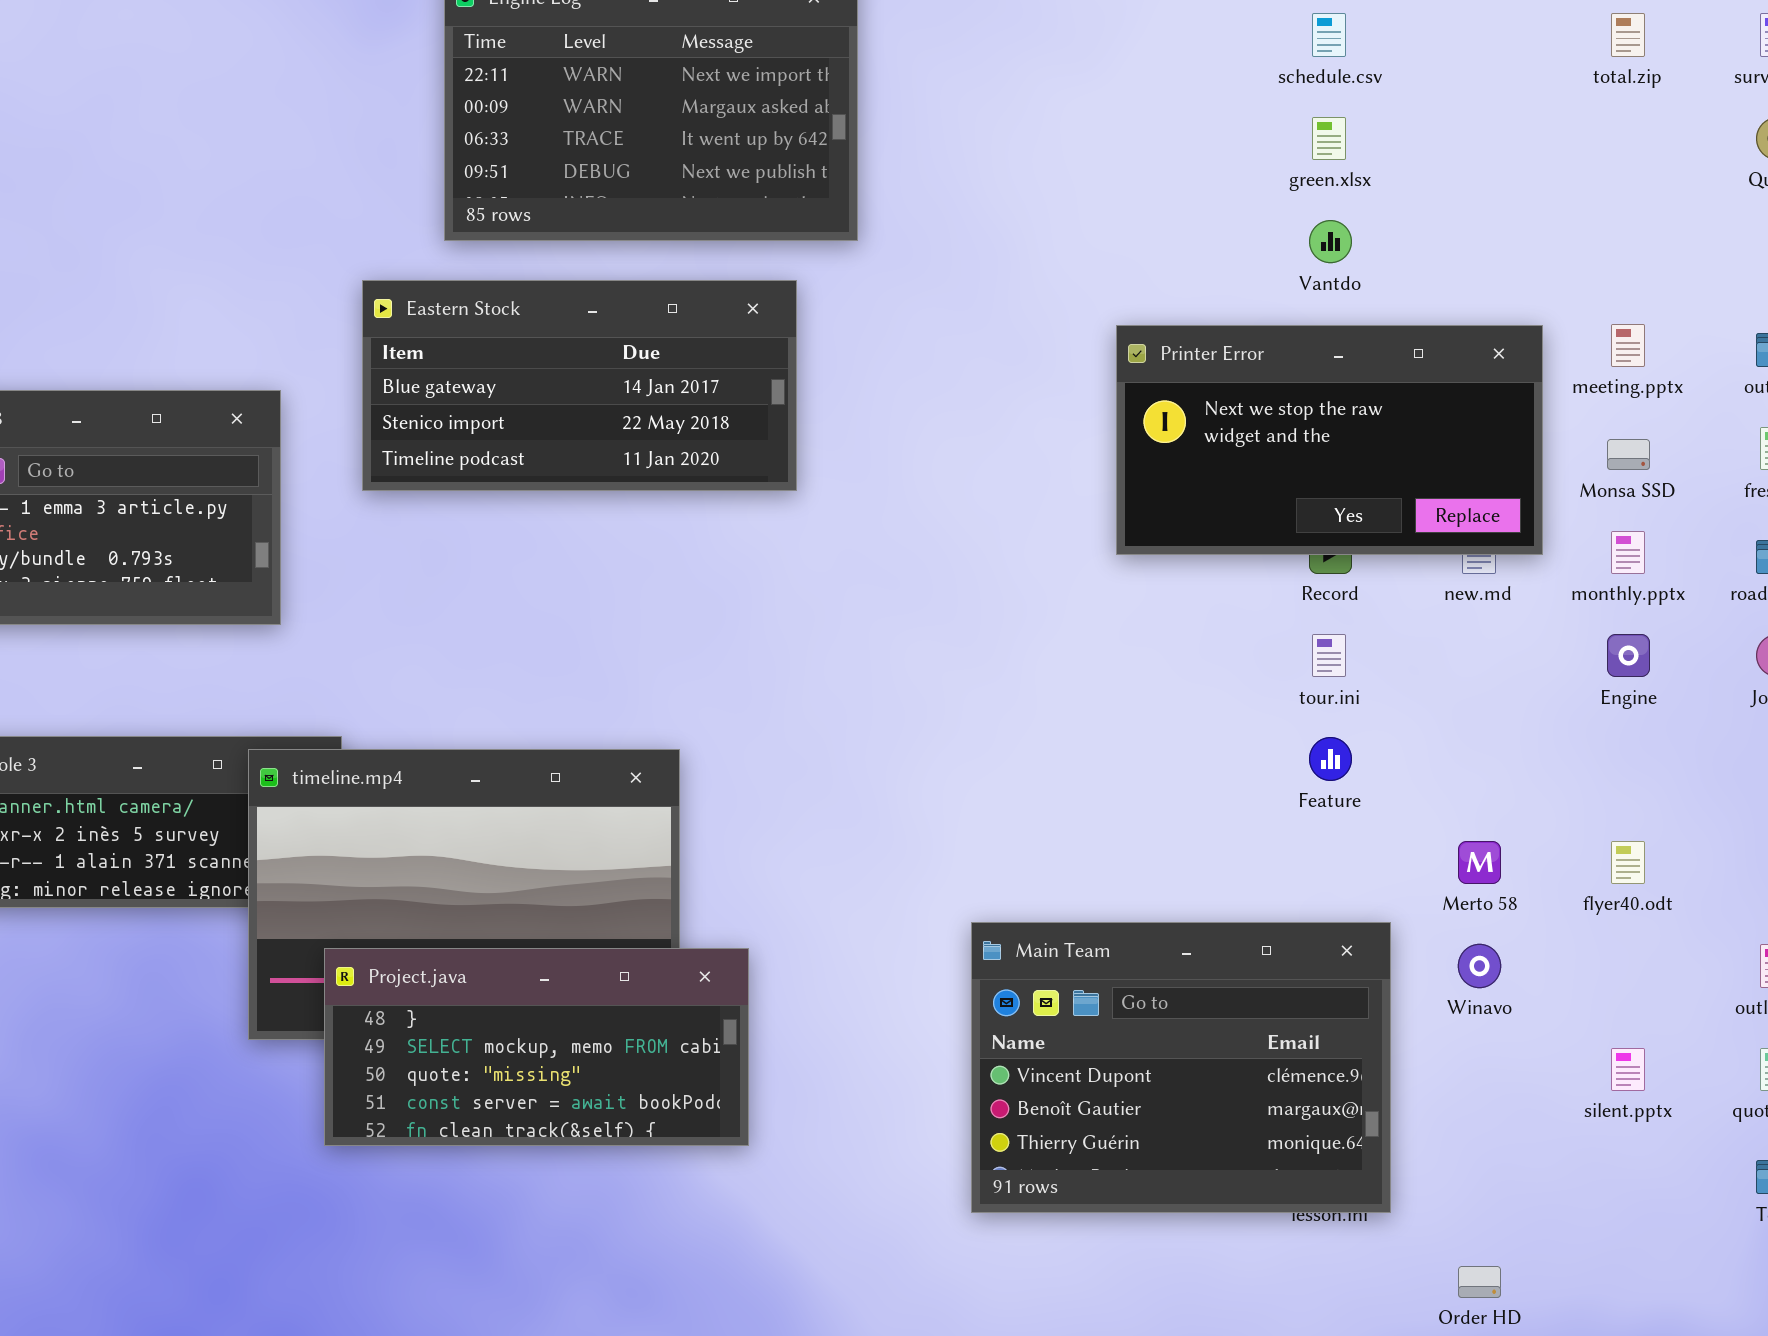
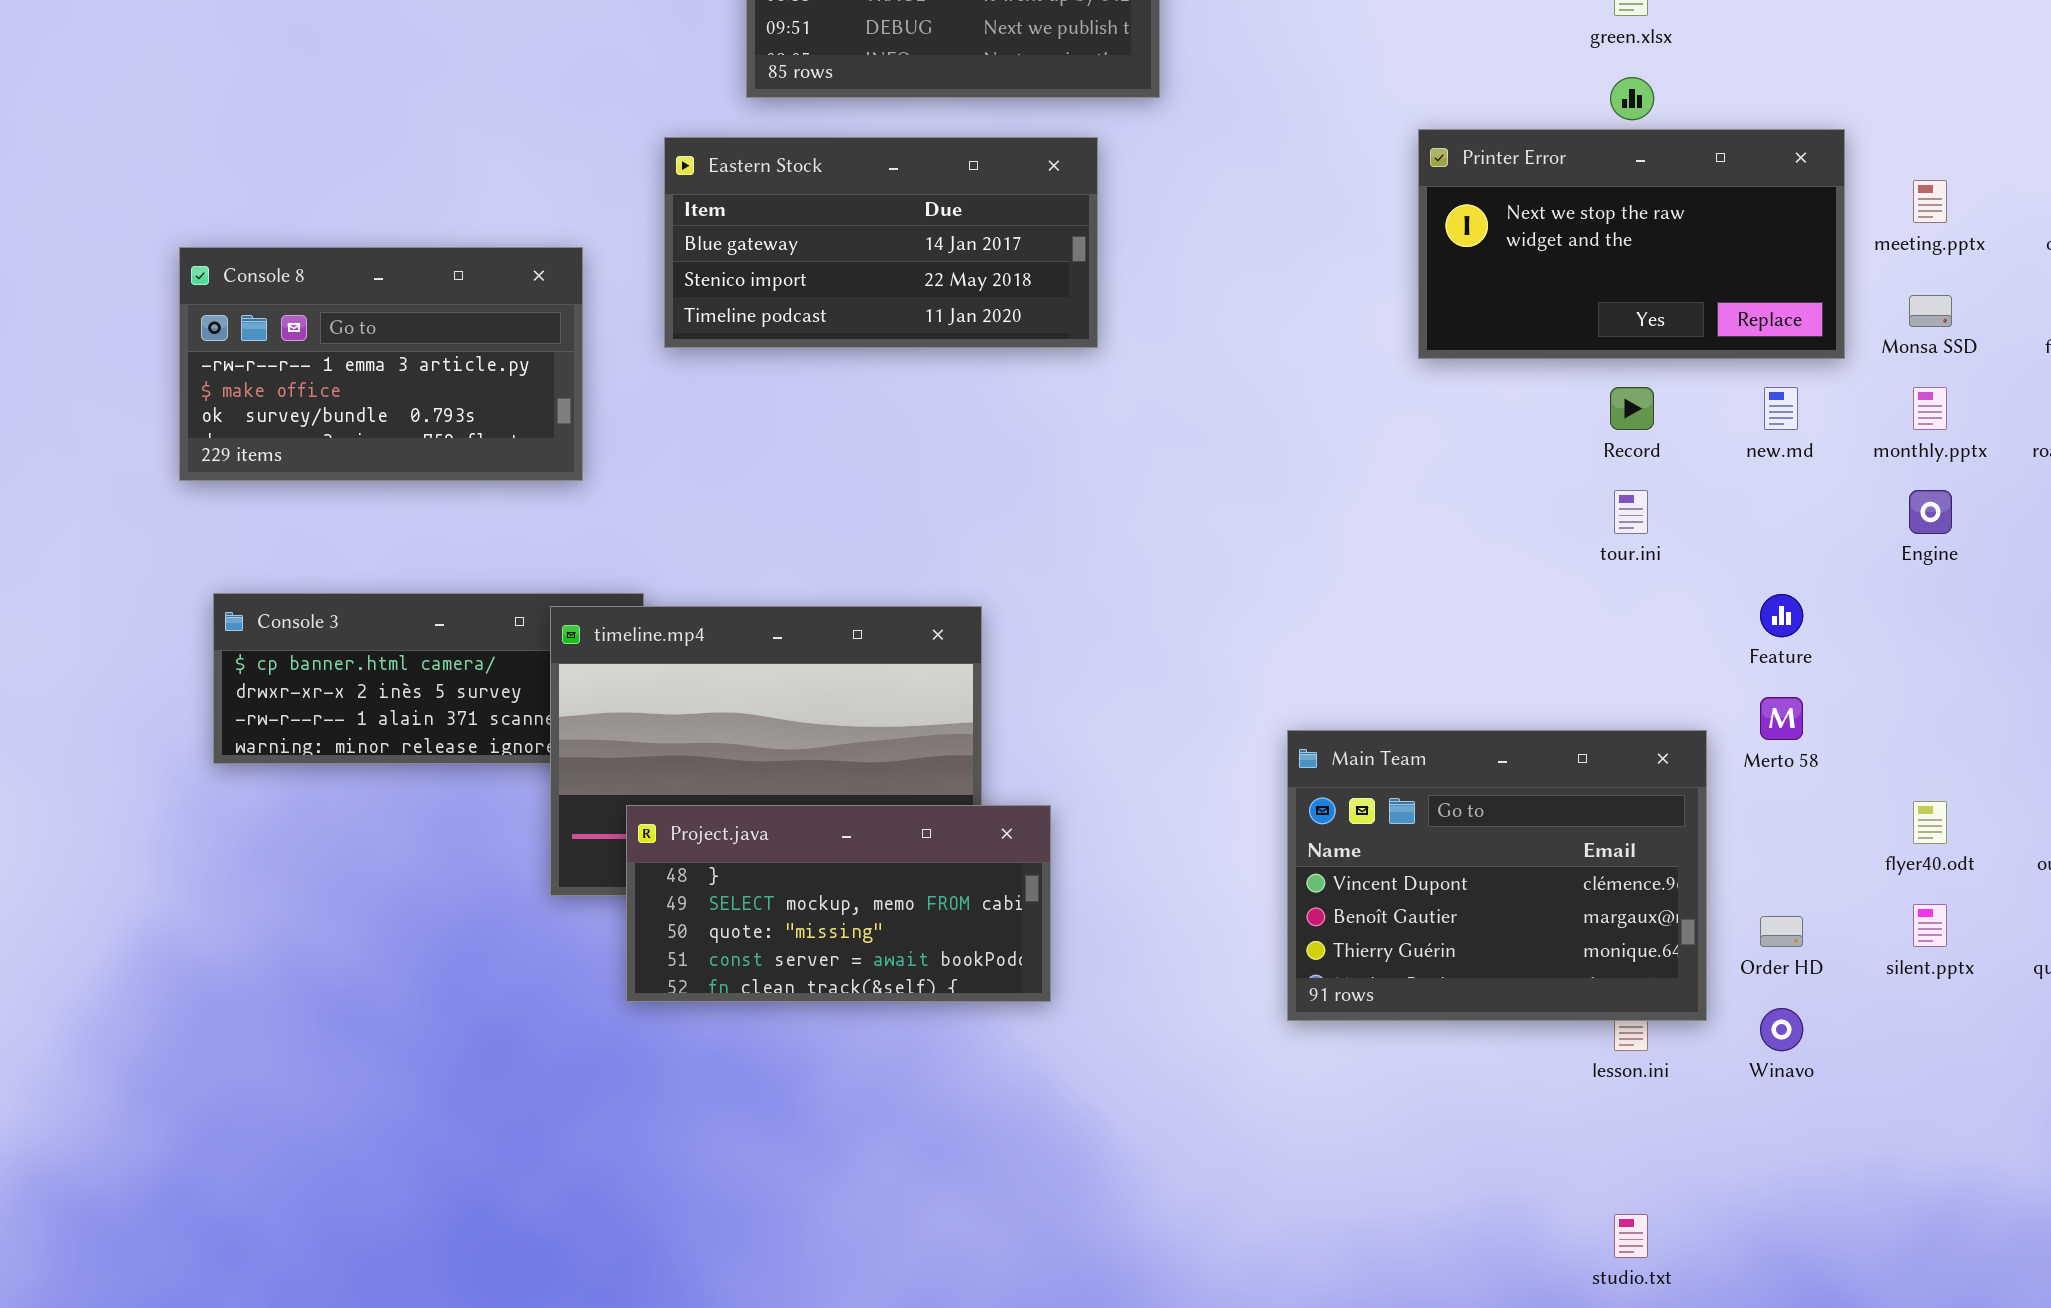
Printer Error: [1116,325,1543,555] -> [1418,129,1845,359], moved
Feature: [1309,737,1352,781] -> [1760,594,1803,637], moved
flyer40.odt: [1611,841,1645,884] -> [1913,801,1947,844], moved
Main Team: [971,922,1391,1213] -> [1287,730,1707,1021], moved
Winavo: [1458,944,1501,988] -> [1760,1008,1803,1051], moved
Order HD: [1458,1266,1501,1298] -> [1760,916,1803,947], moved

